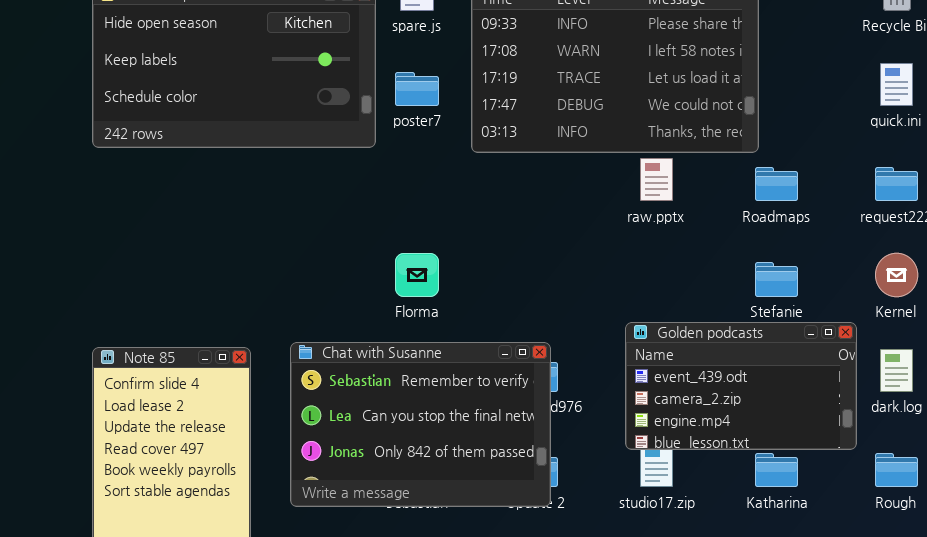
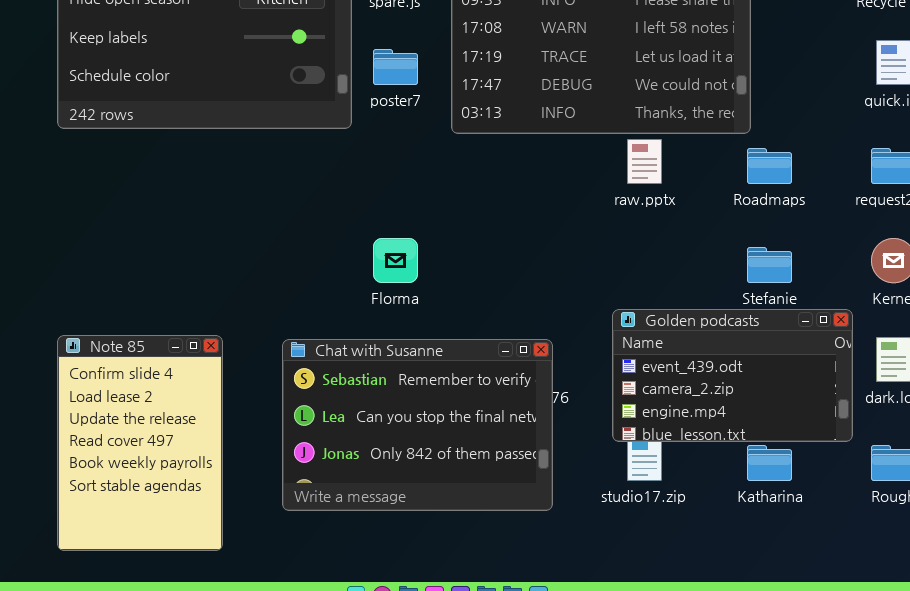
Chat with Susanne: [290,342,551,507] -> [282,339,553,511], moved

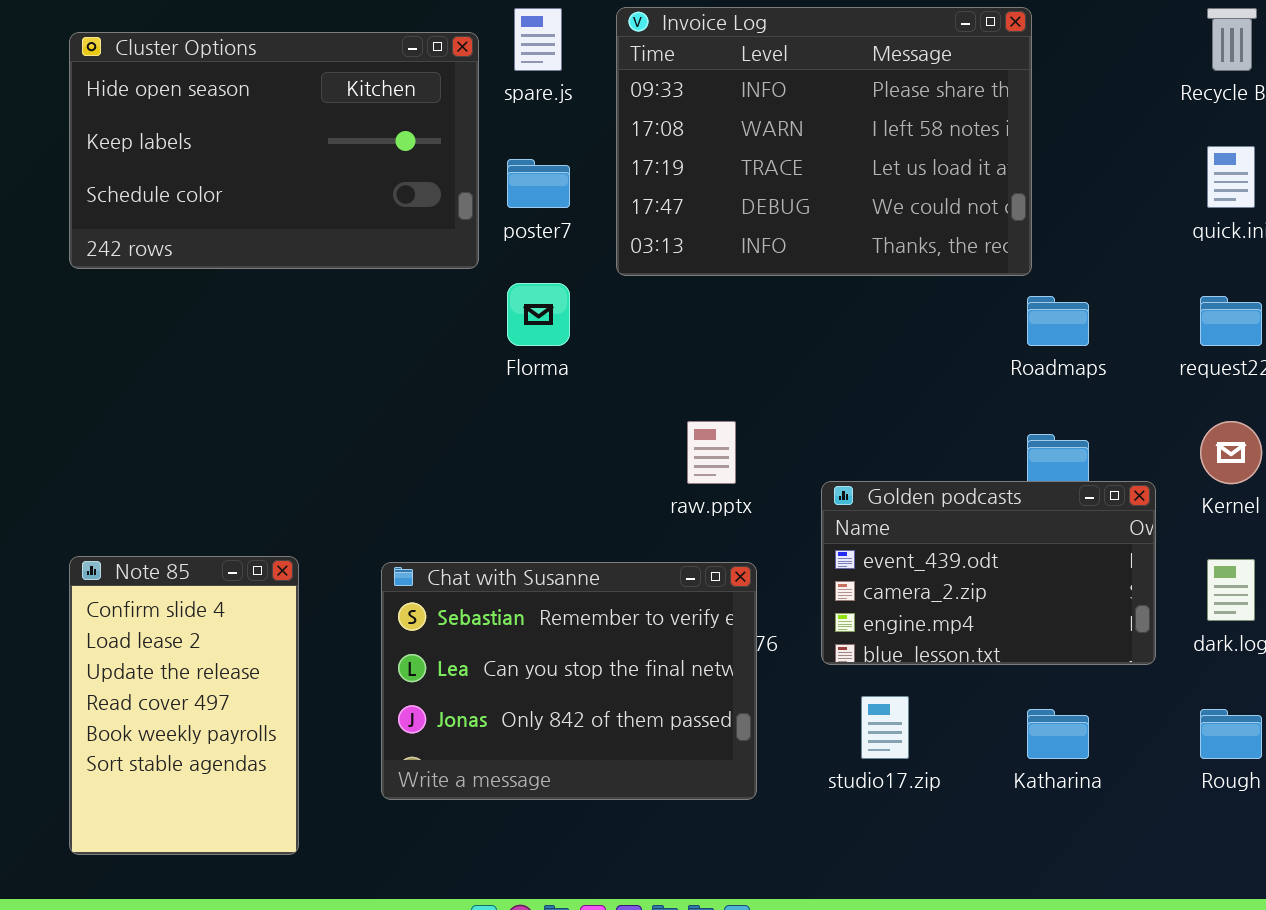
raw.pptx: [627,139,662,184] -> [687,421,736,484], moved
Florma: [373,238,418,283] -> [507,283,570,346], moved
Golden podcasts: [612,309,853,442] -> [821,481,1156,665], moved

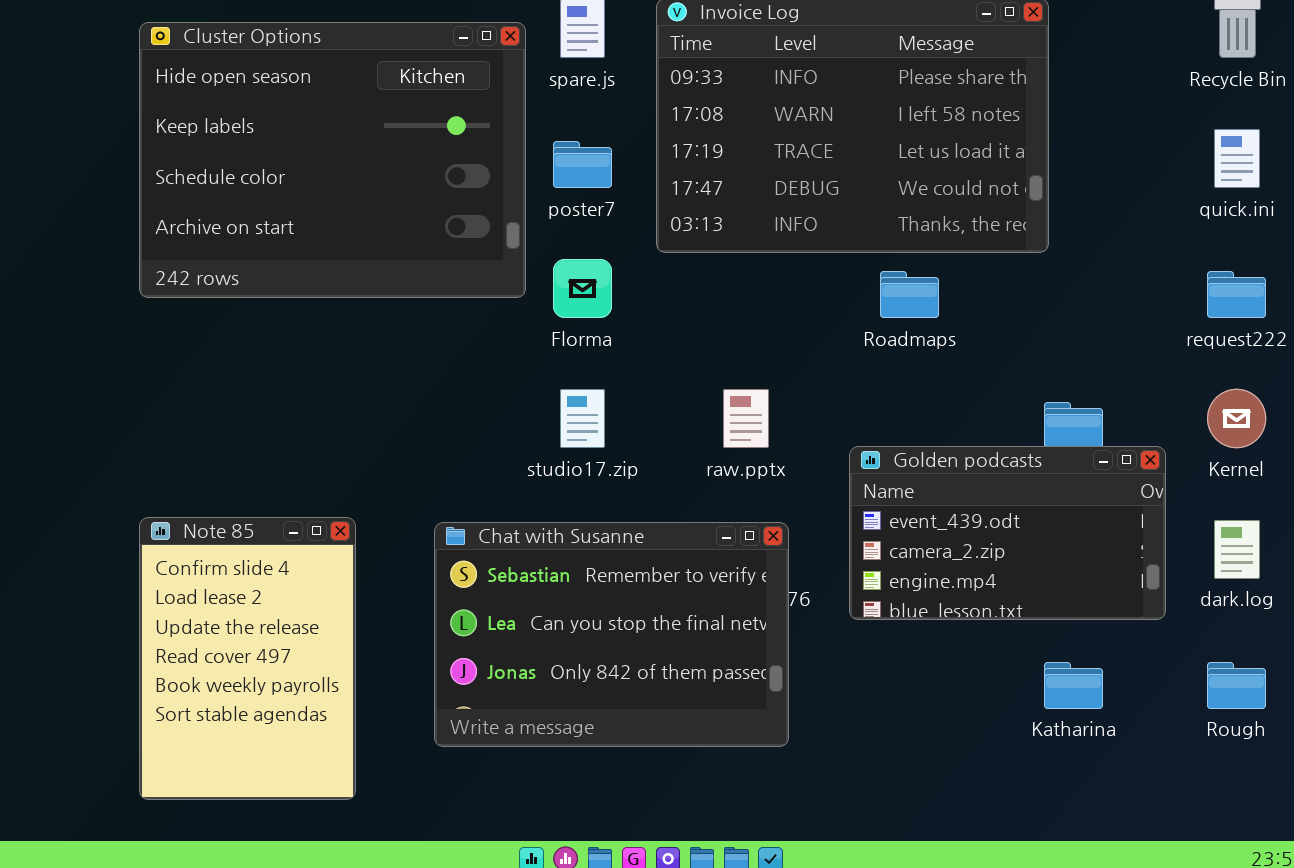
Cluster Options: [69,32,479,269] -> [139,22,526,298], resized
Roadmaps: [1027,296,1089,346] -> [880,271,939,318], moved
studio17.zip: [861,696,909,759] -> [560,389,605,448], moved

